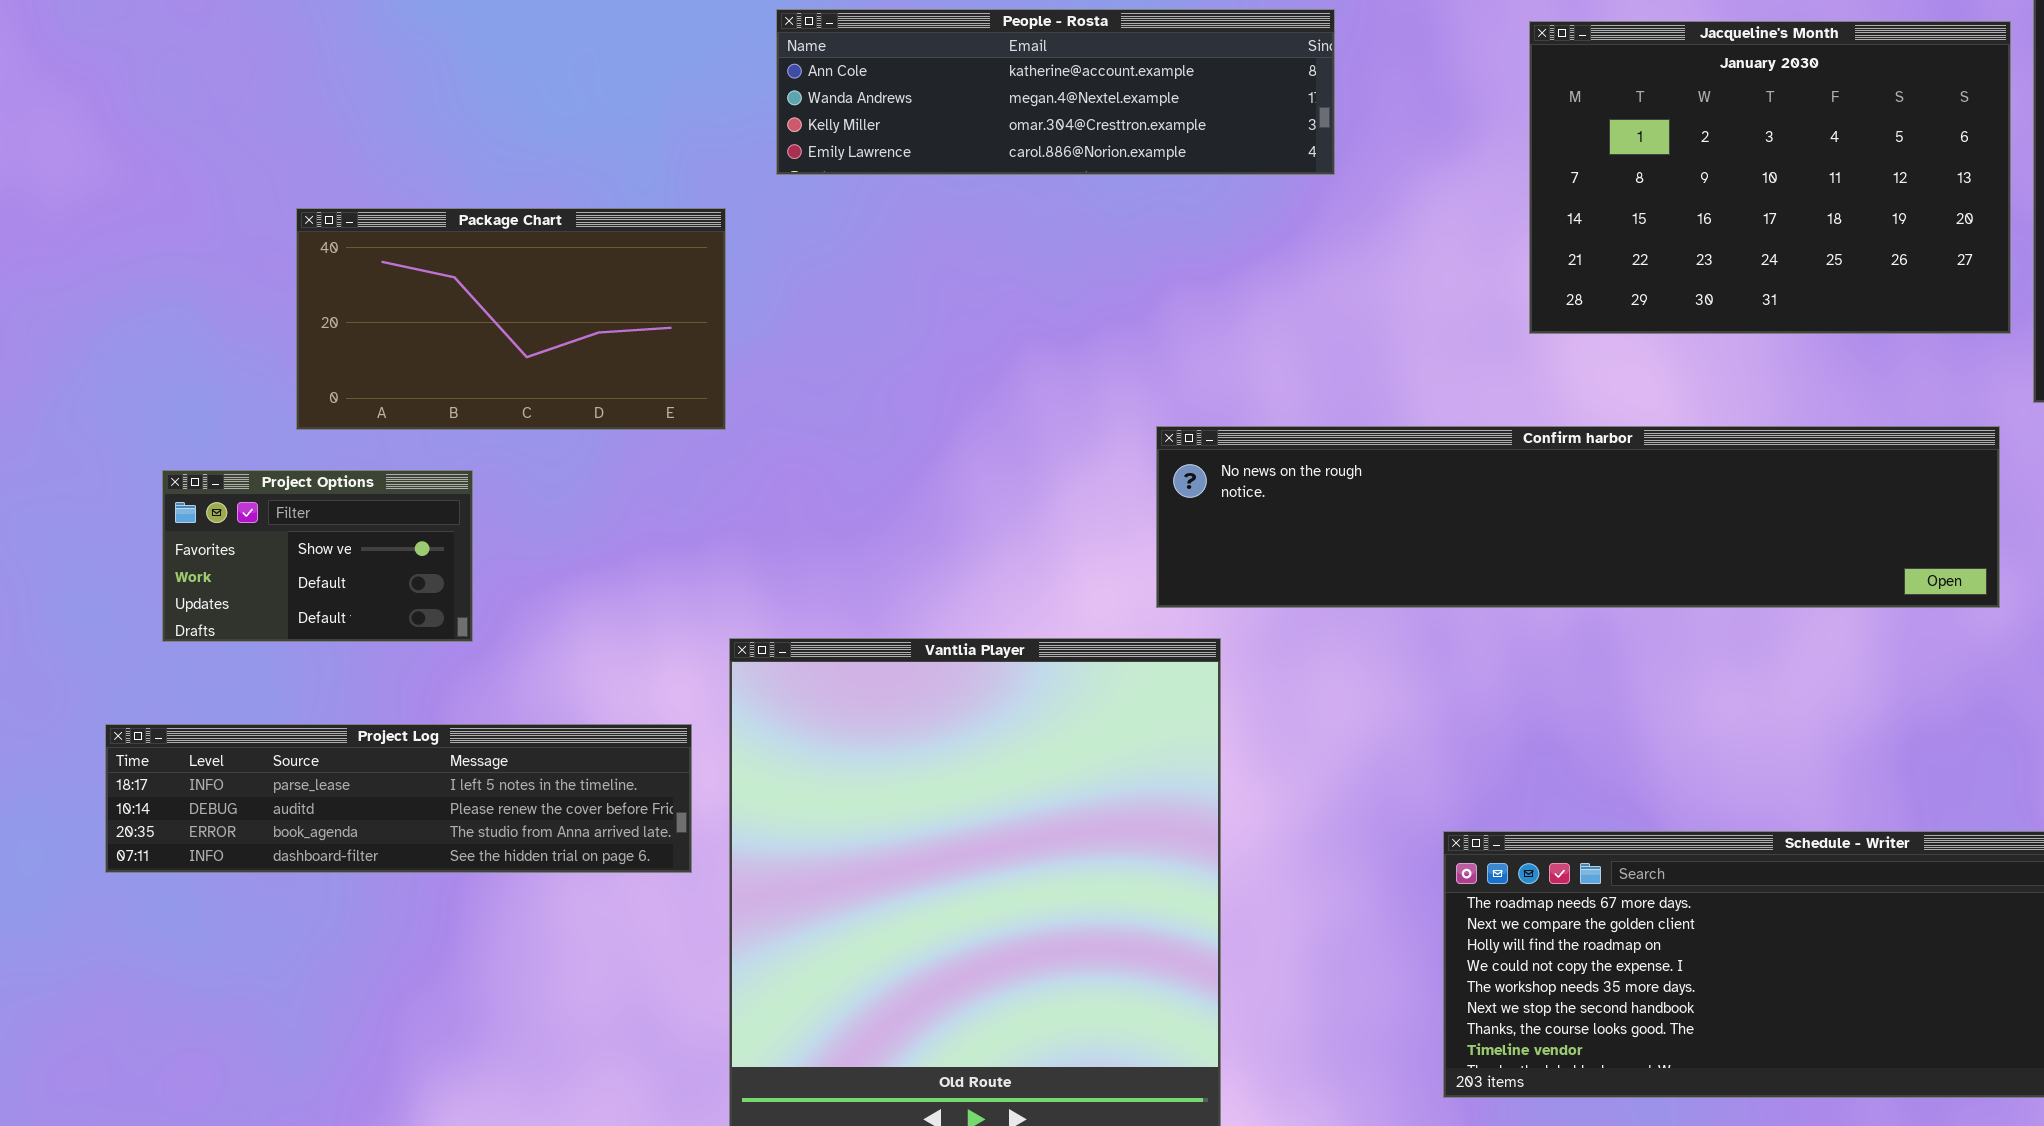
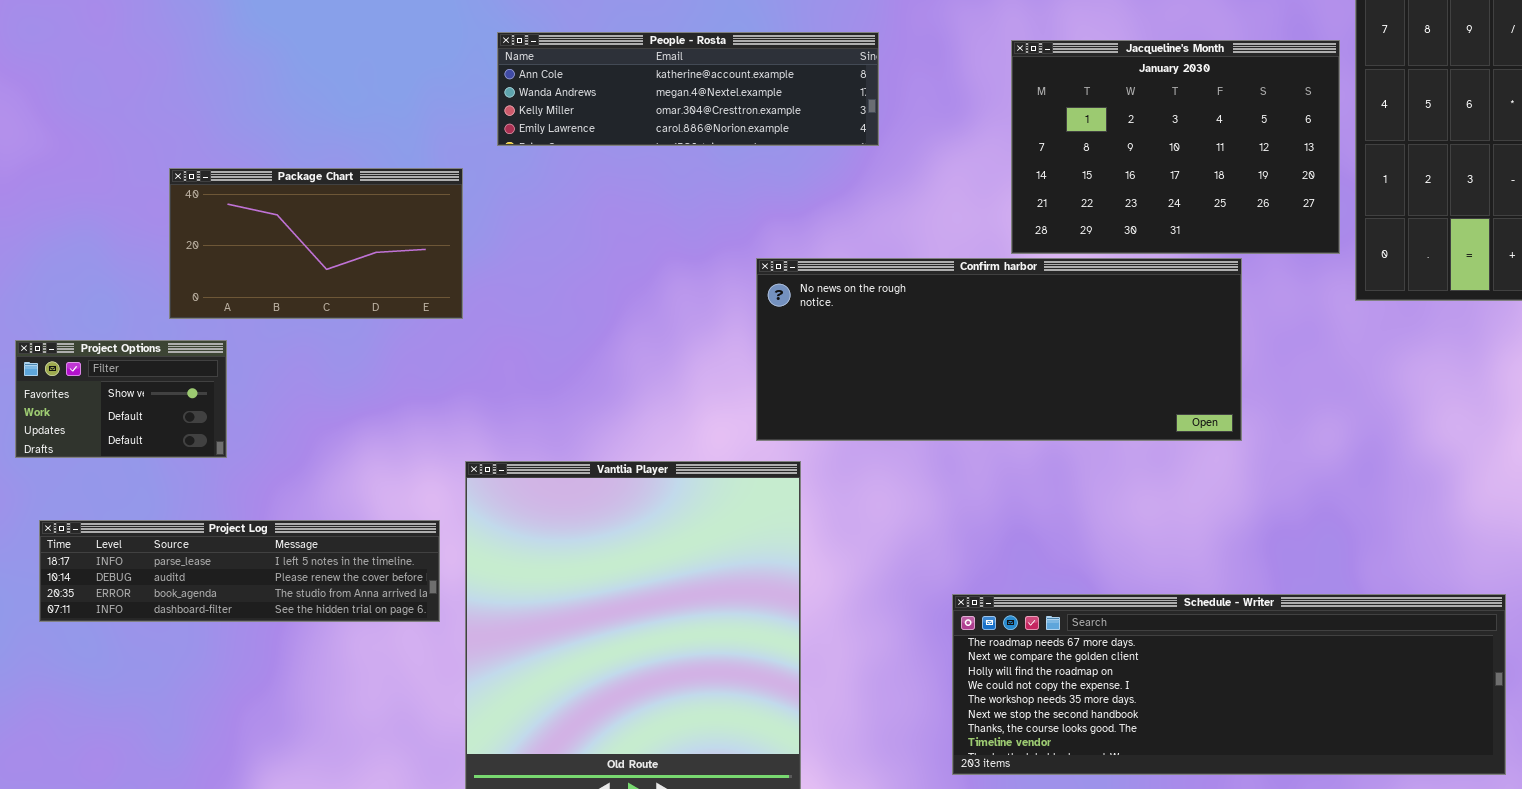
Confirm harbor: [1156,426,2000,608] -> [756,258,1242,441], resized
Project Options: [162,470,473,642] -> [15,340,227,458], moved

